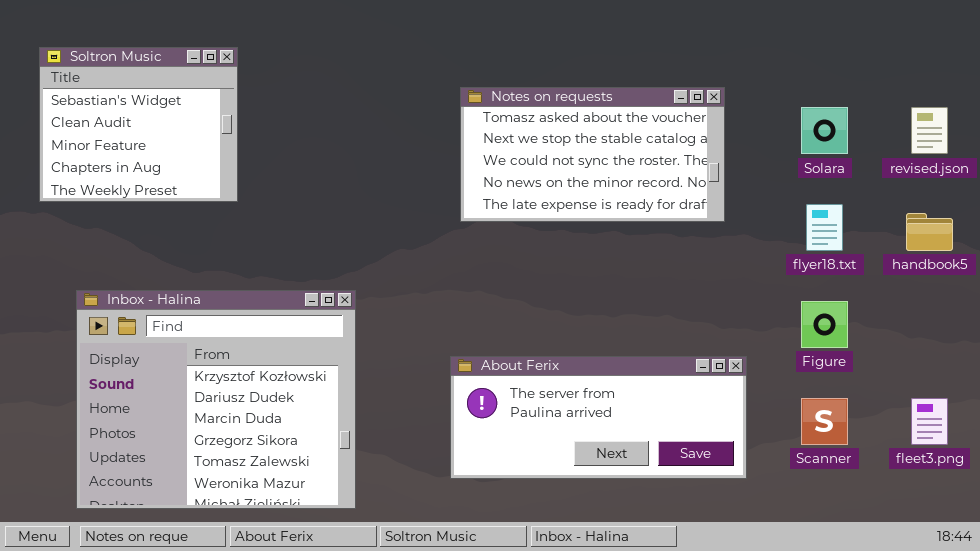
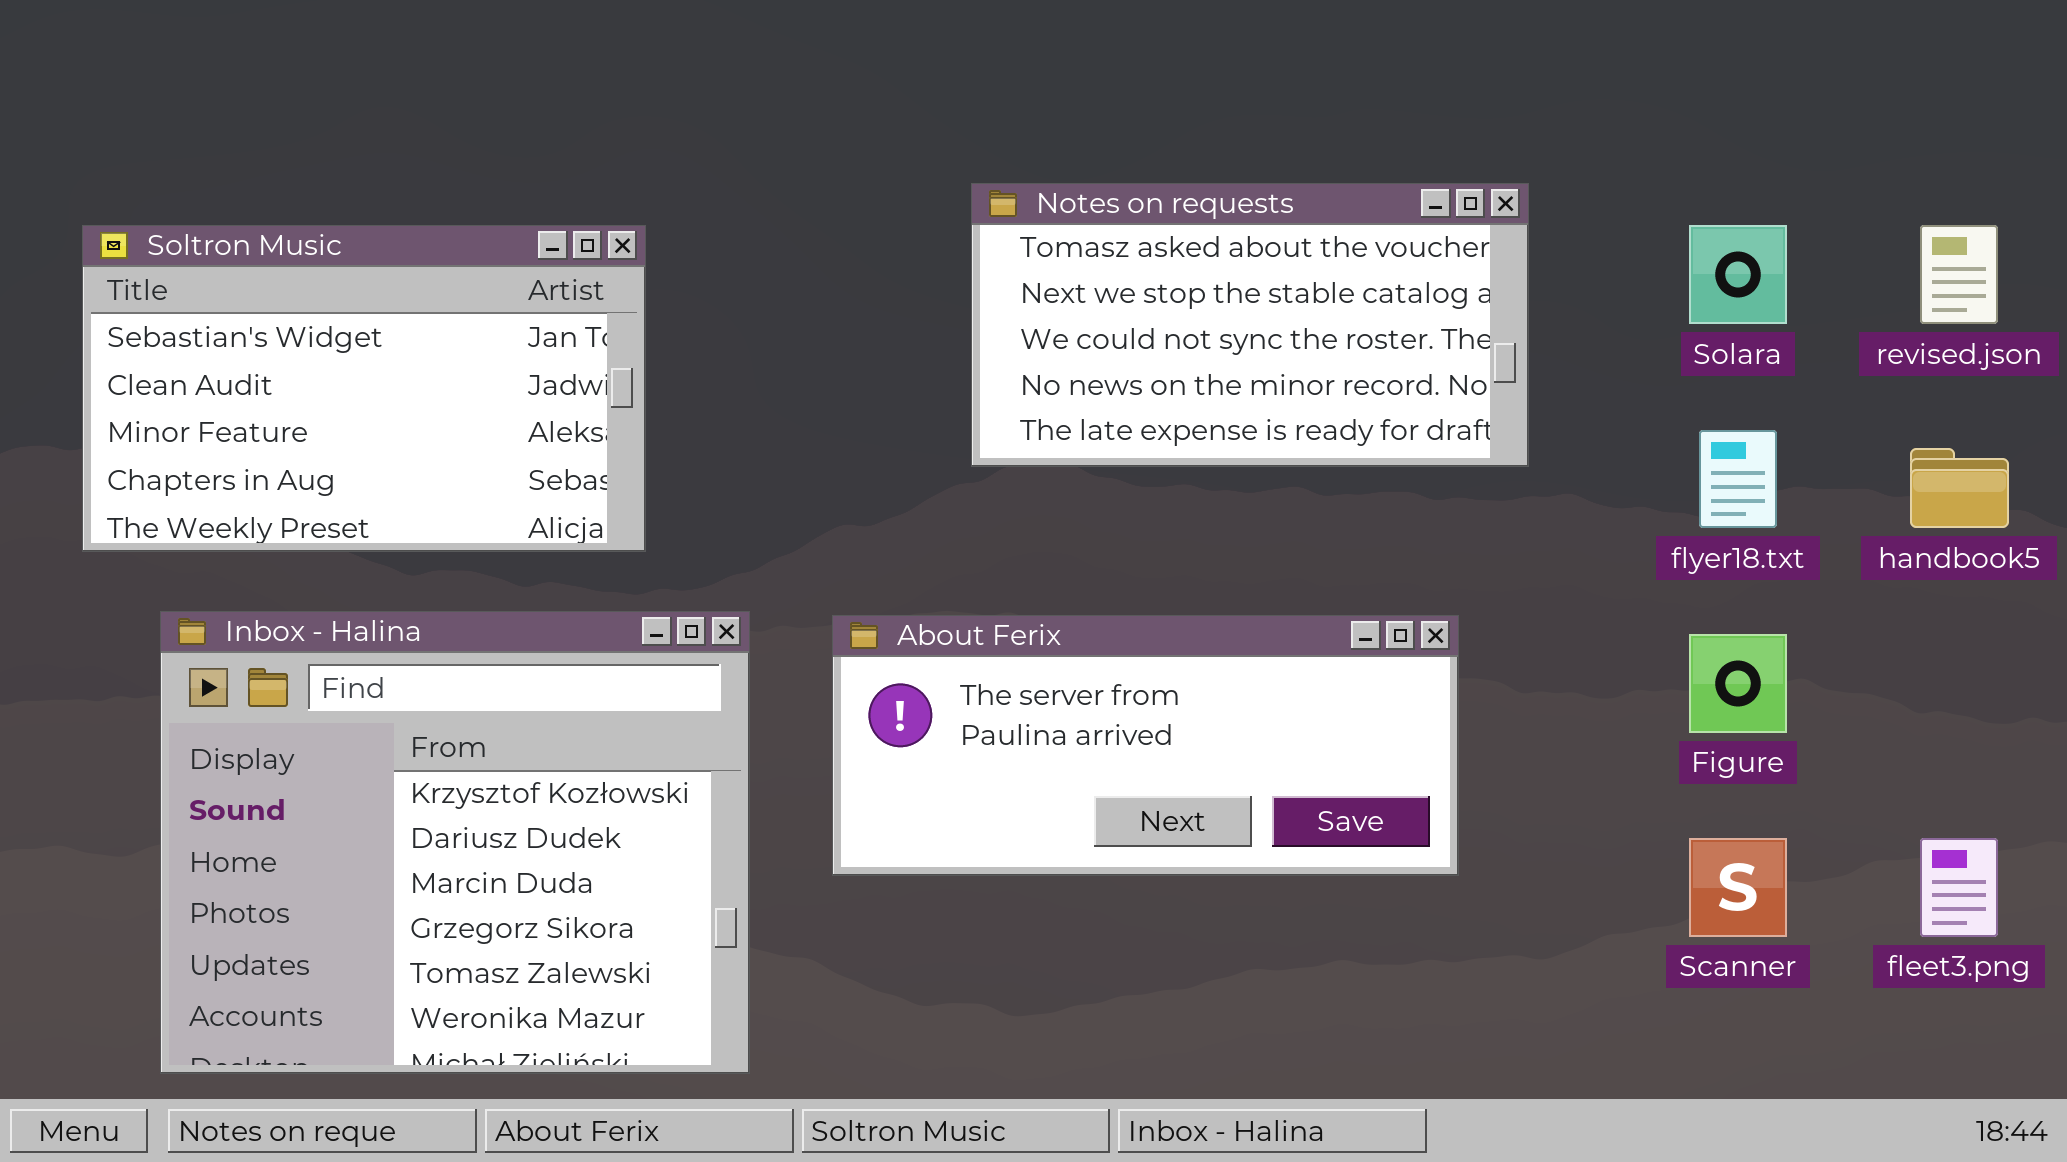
Soltron Music: [39,47,238,202] -> [82,225,646,552], moved, resized
About Ferix: [450,356,747,479] -> [832,615,1459,876], moved

